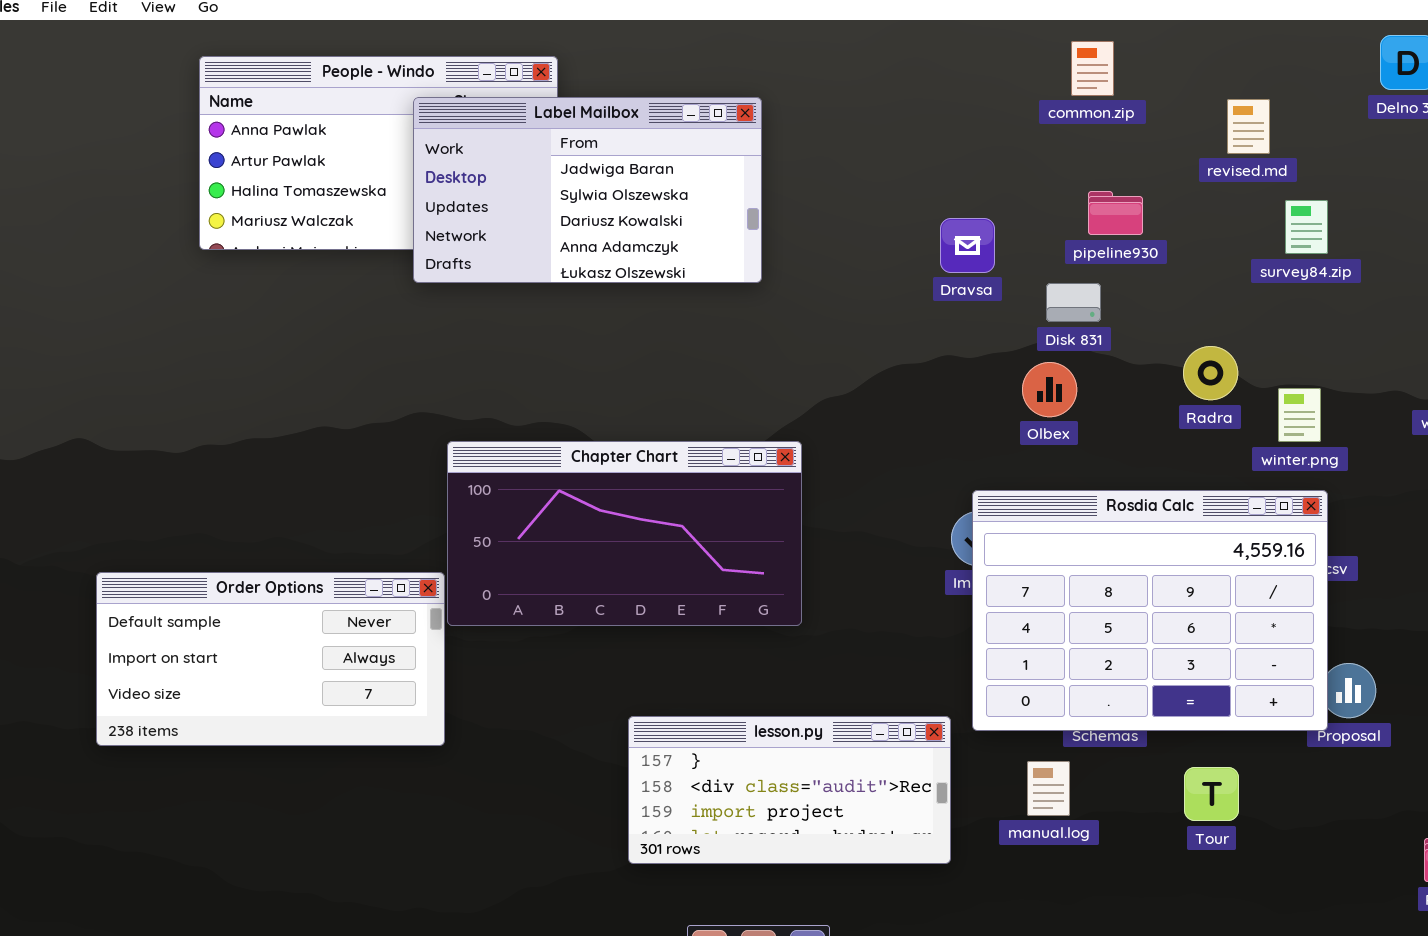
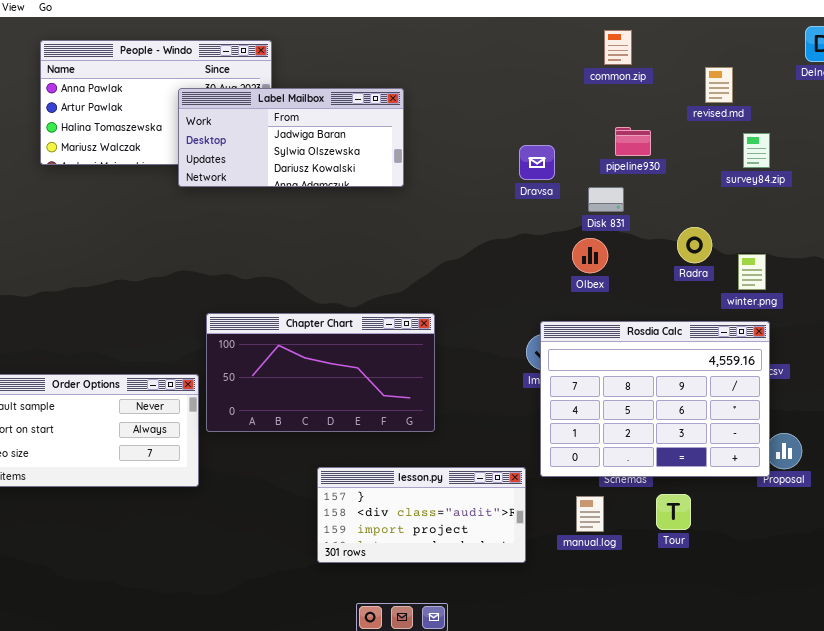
Label Mailbox: [413,97,762,283] -> [178,88,404,187], resized
Chapter Chart: [447,441,802,626] -> [206,313,435,432], moved
Tour: [1184,767,1239,821] -> [656,494,691,530], moved

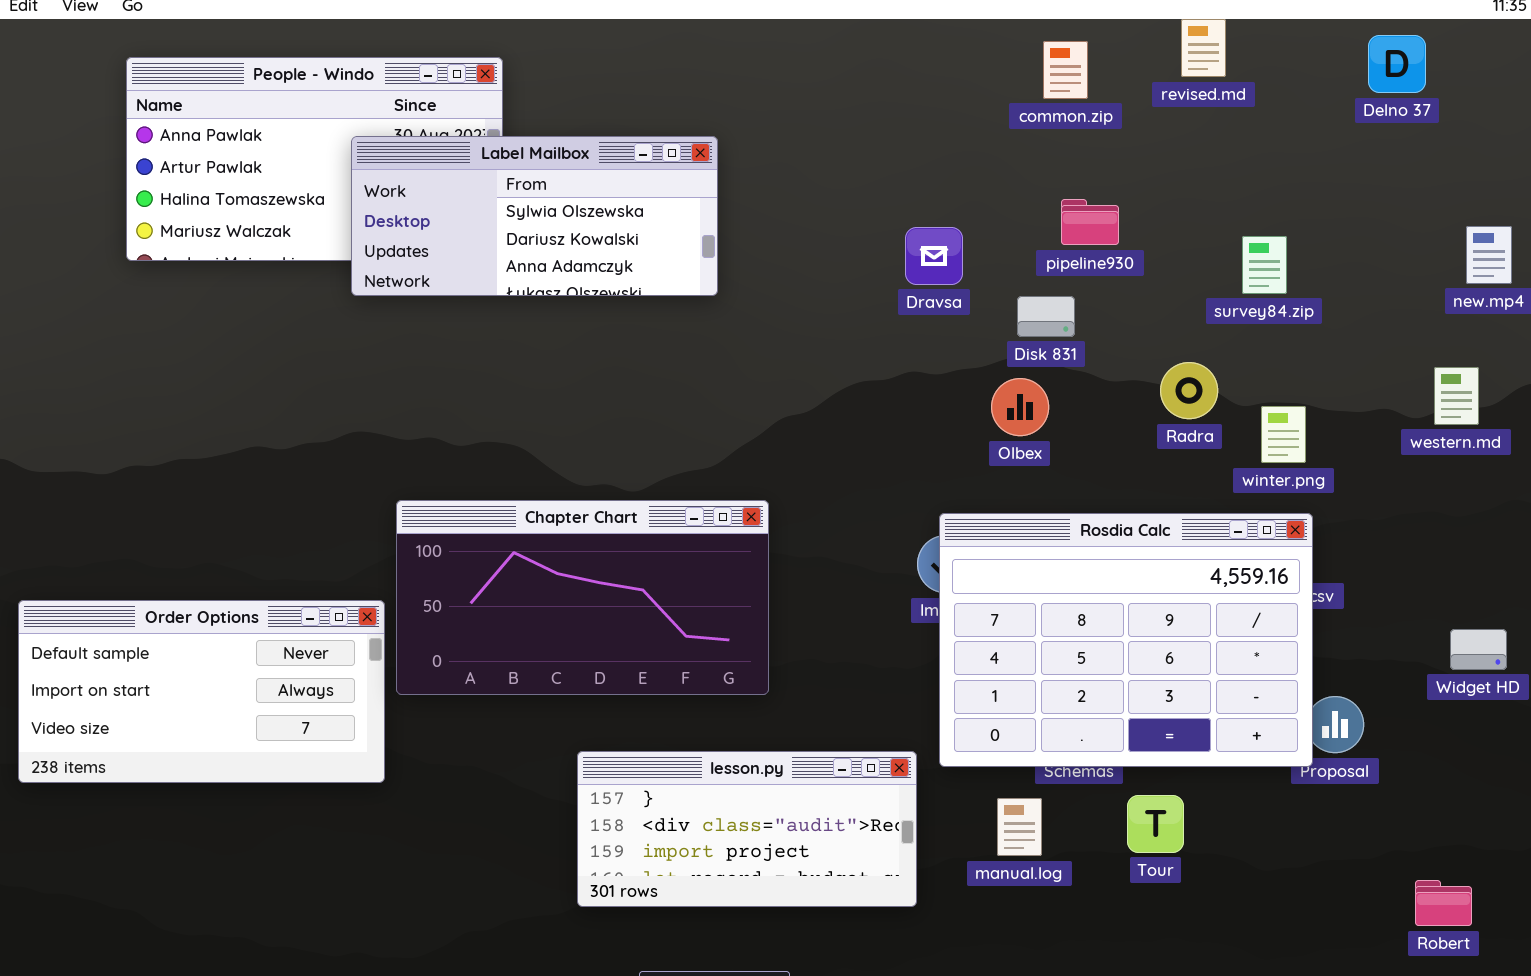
revised.md: [705,67,733,103] -> [1181,19,1226,77], moved
Label Mailbox: [178,88,404,187] -> [351,136,718,296], scrolled down 1 row
survey84.zip: [743,133,770,168] -> [1242,236,1287,294], moved

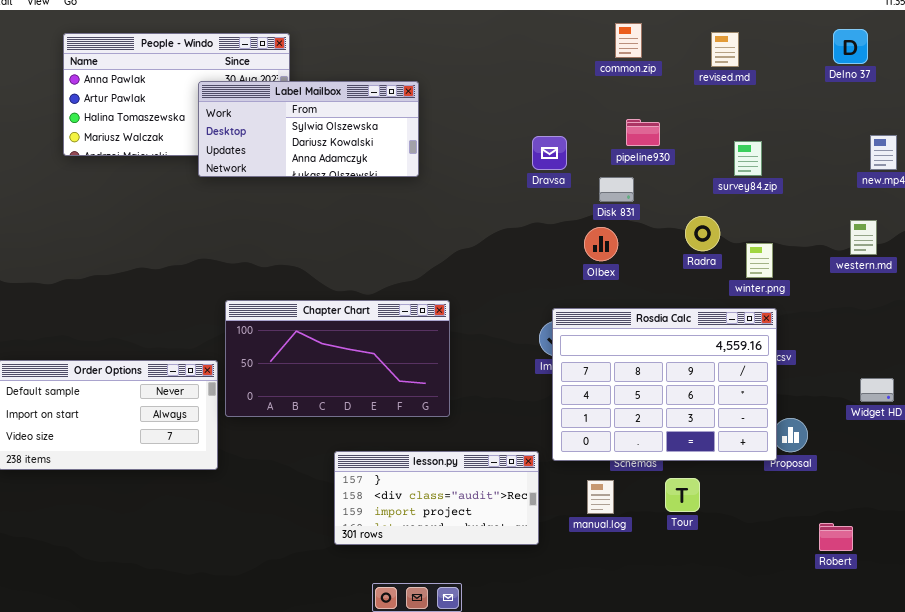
revised.md: [1181,19,1226,77] -> [711,32,739,67], moved
Delno 37: [1368,35,1426,93] -> [833,29,868,64], moved
Robert: [1415,880,1472,926] -> [819,523,853,551], moved

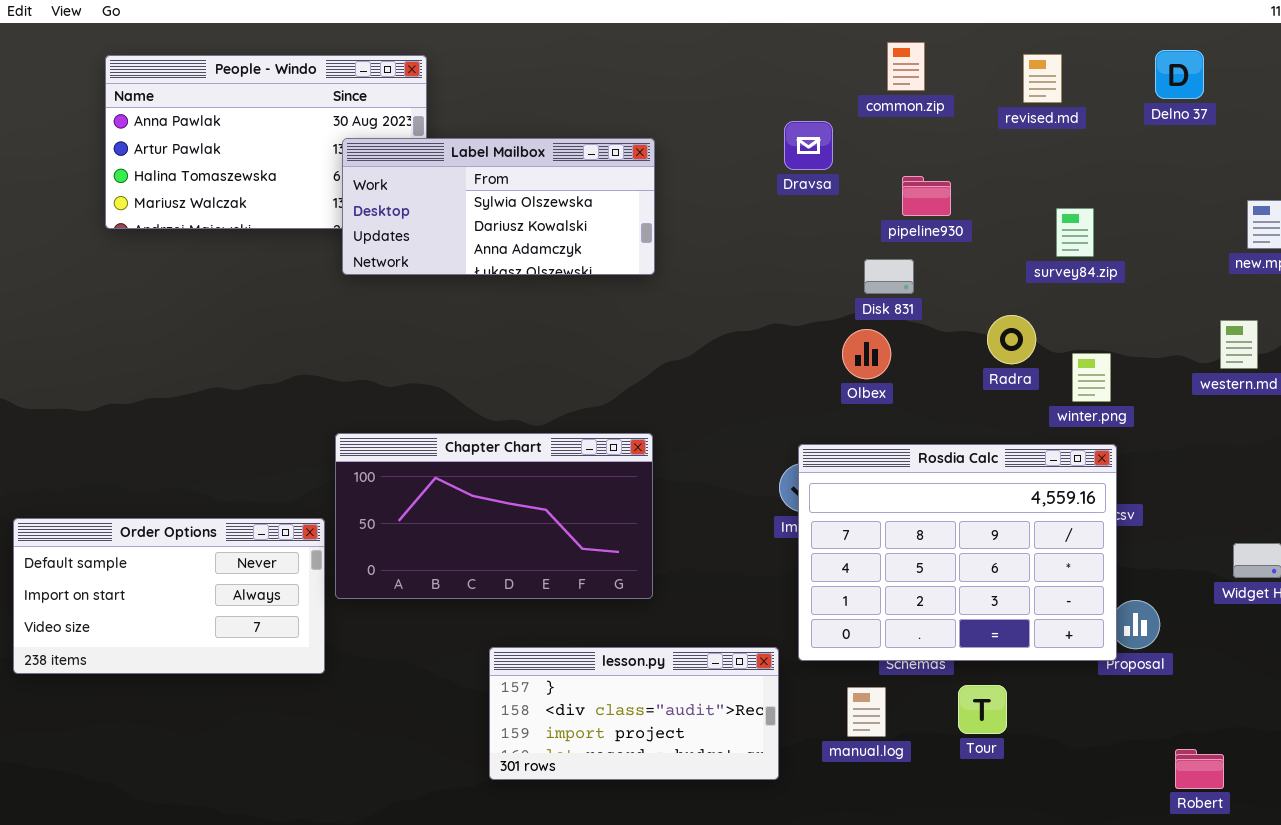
Delno 37: [833,29,868,64] -> [1155,50,1204,99], moved
Label Mailbox: [198,81,419,177] -> [342,138,655,275], moved
Dravsa: [532,136,567,170] -> [784,121,833,170], moved

